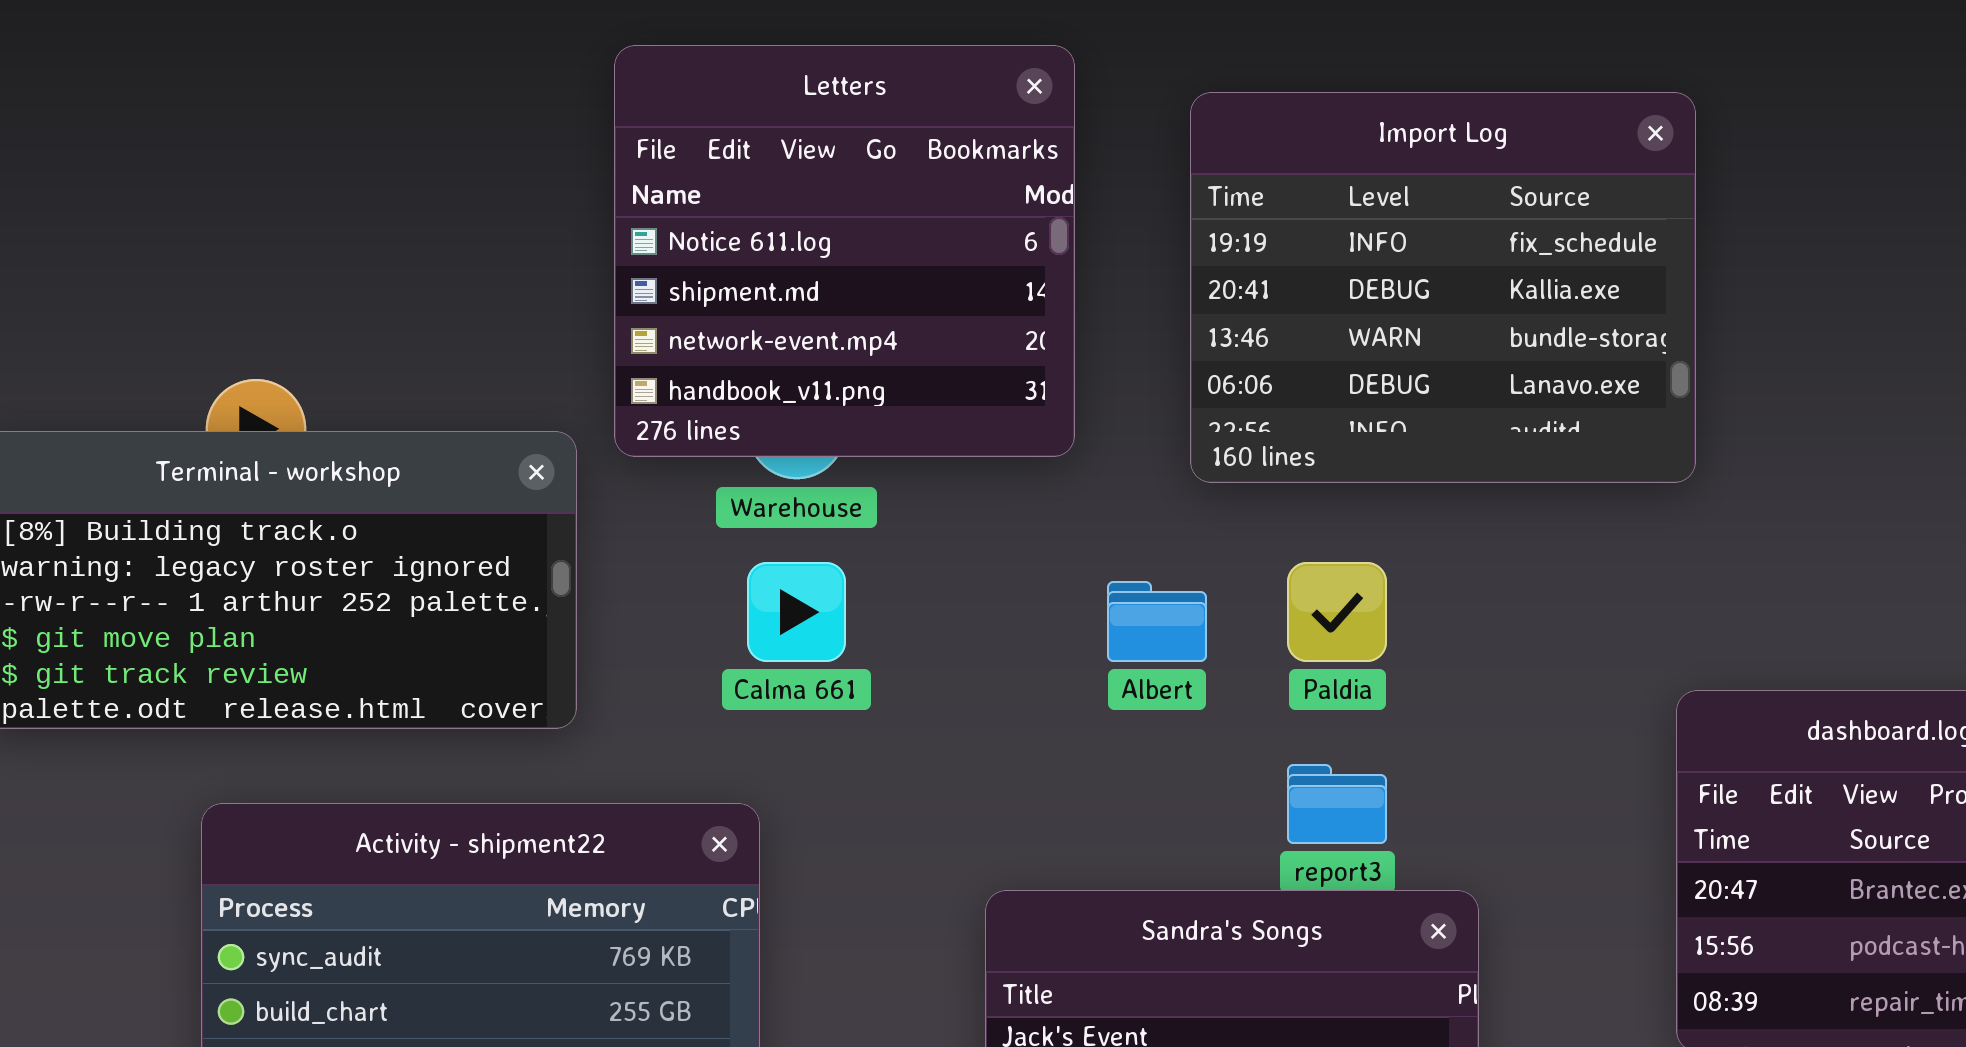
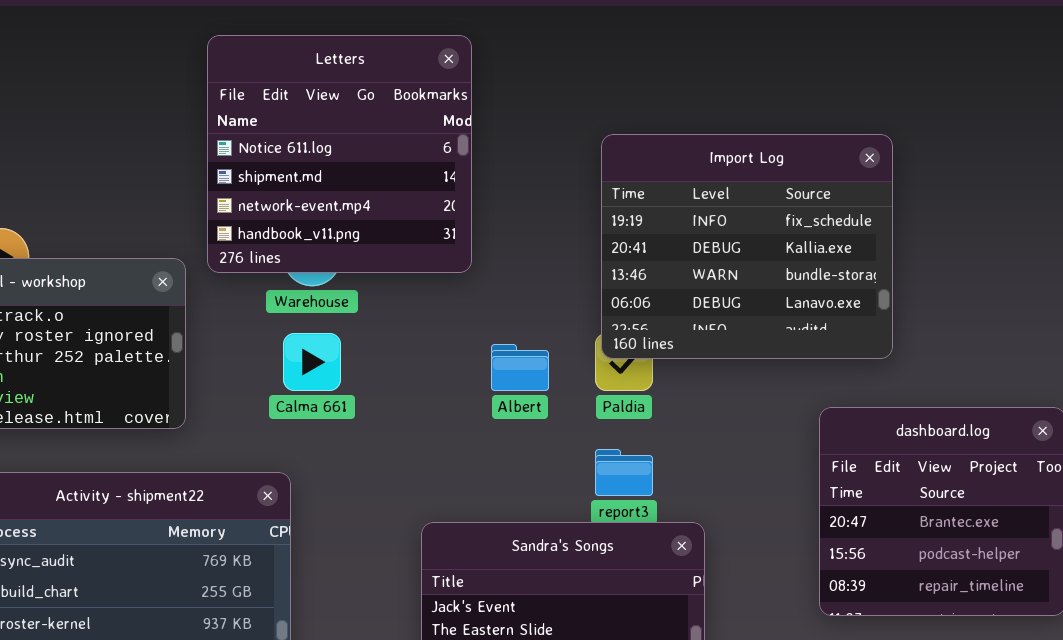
Import Log: [1190,92,1696,483] -> [601,134,893,359], moved

